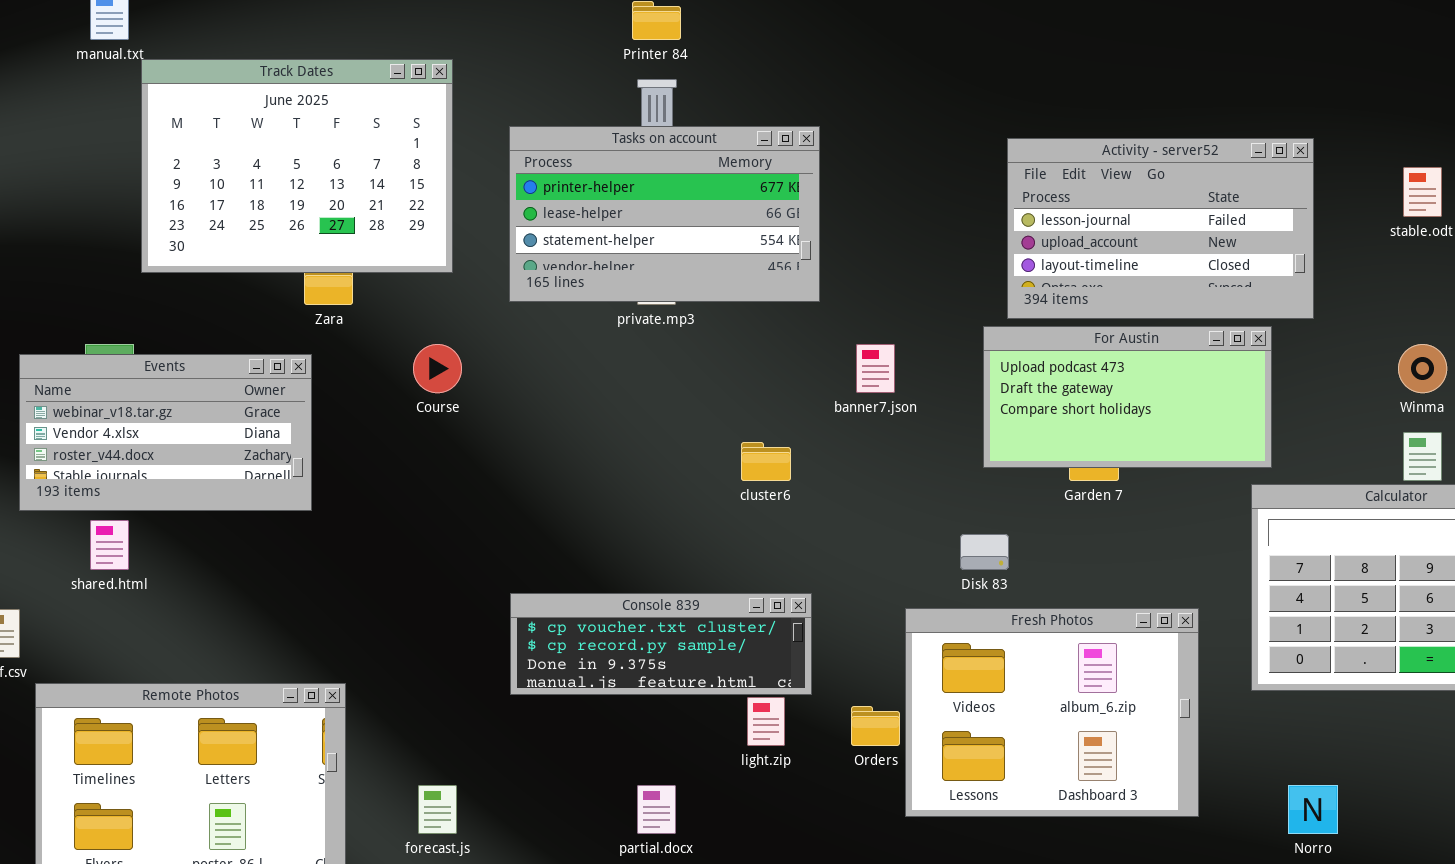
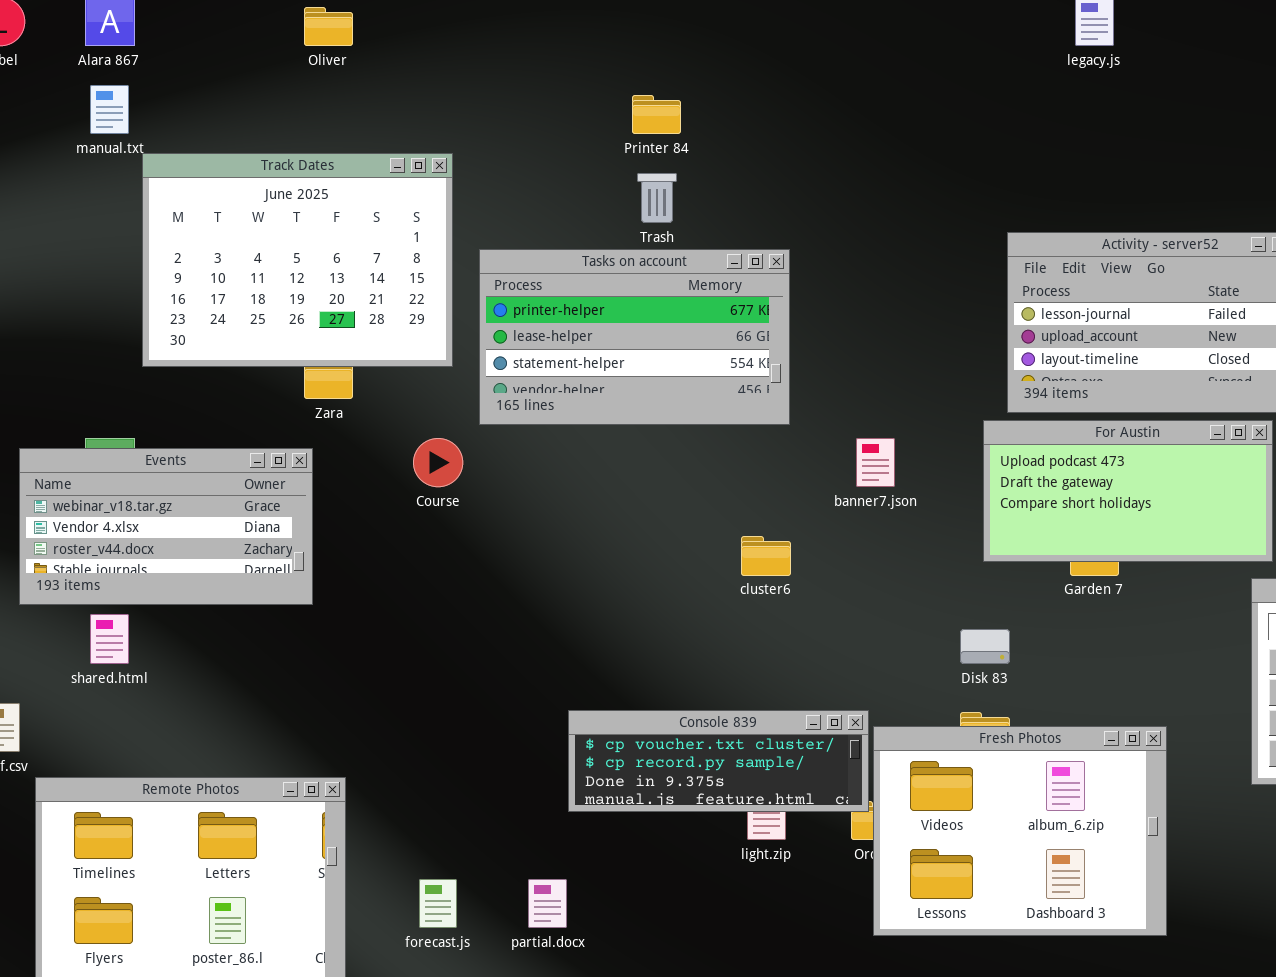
Tasks on account: [509,126,820,302] -> [479,249,790,425], moved
Console 839: [510,593,812,695] -> [568,710,869,812], moved
Fresh Photos: [905,608,1199,817] -> [873,726,1167,936], moved
partial.docx: [637,785,676,834] -> [528,879,567,928], moved

